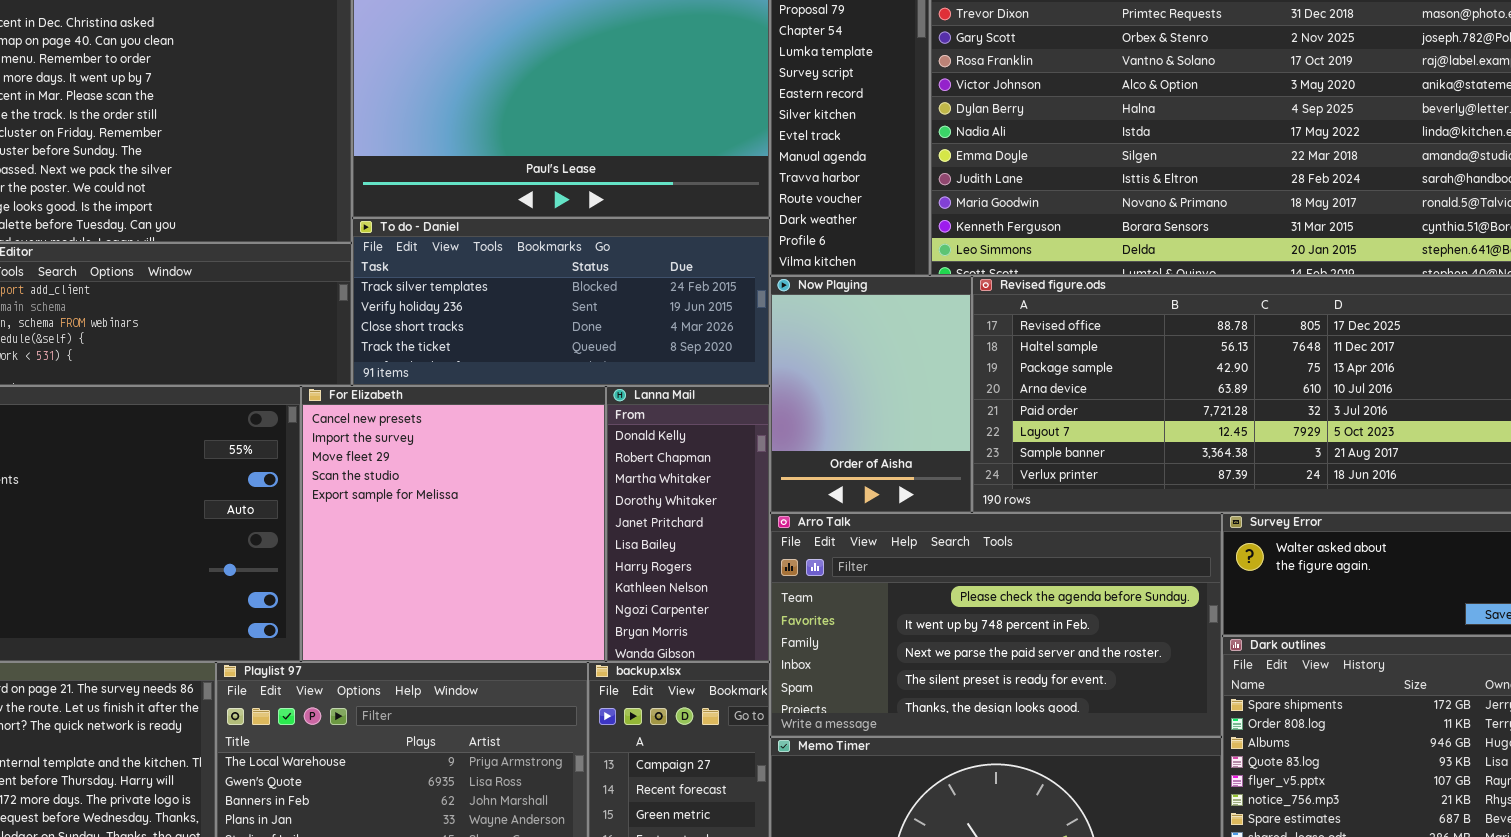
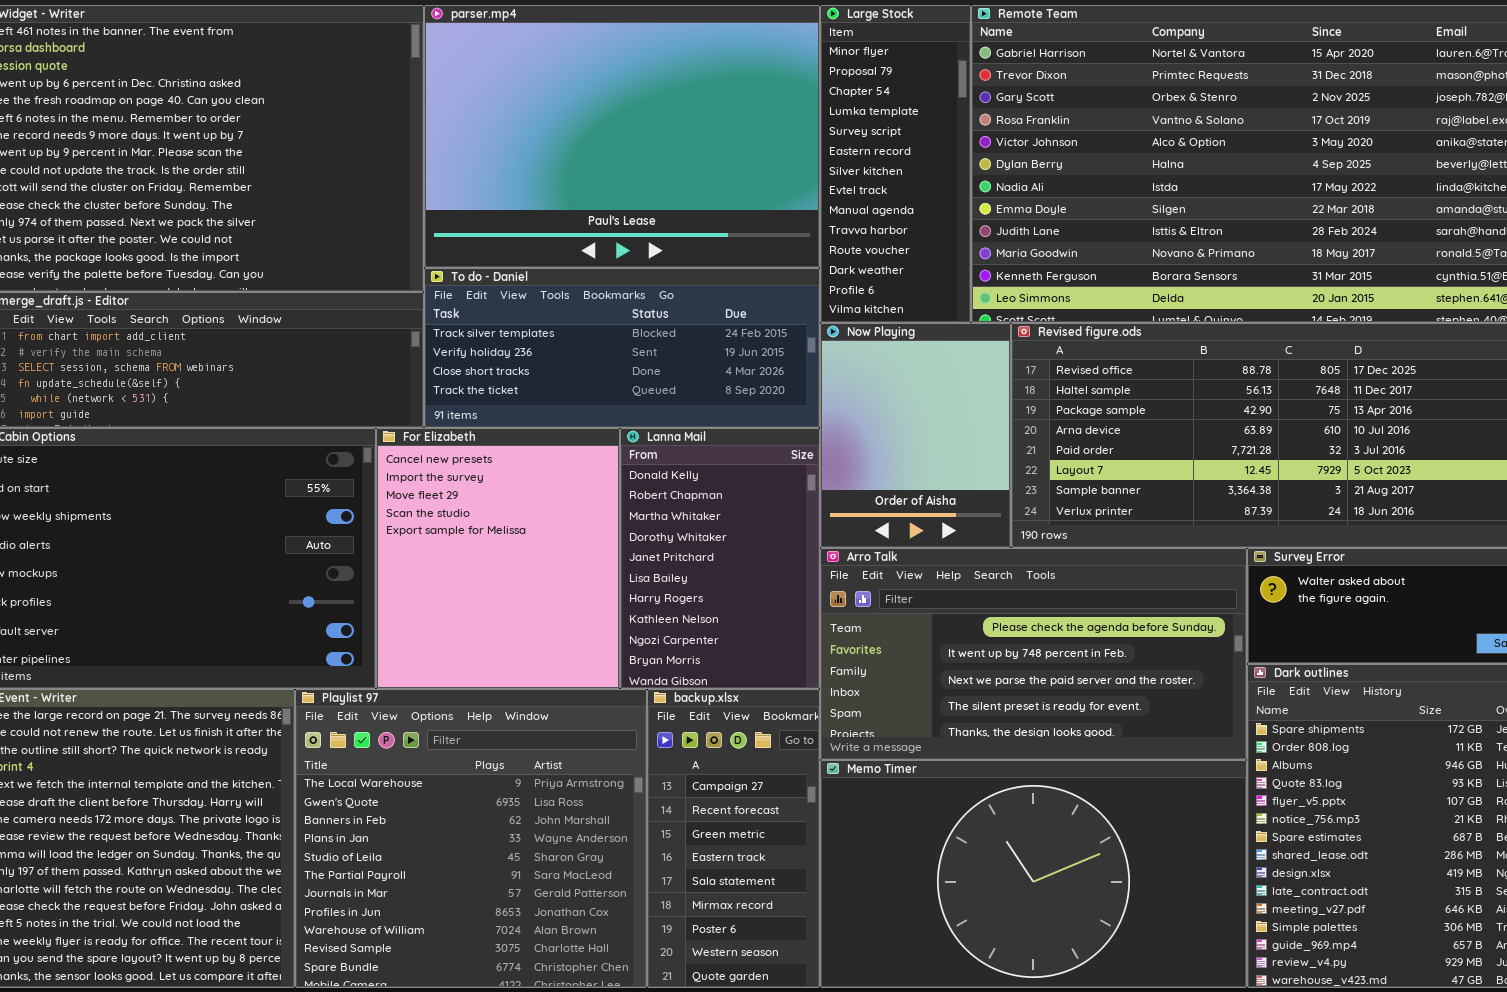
For Elizabeth: [301,386,606,662] -> [376,428,620,689], resized
Lanna Mail: [606,386,770,662] -> [620,428,820,689], resized

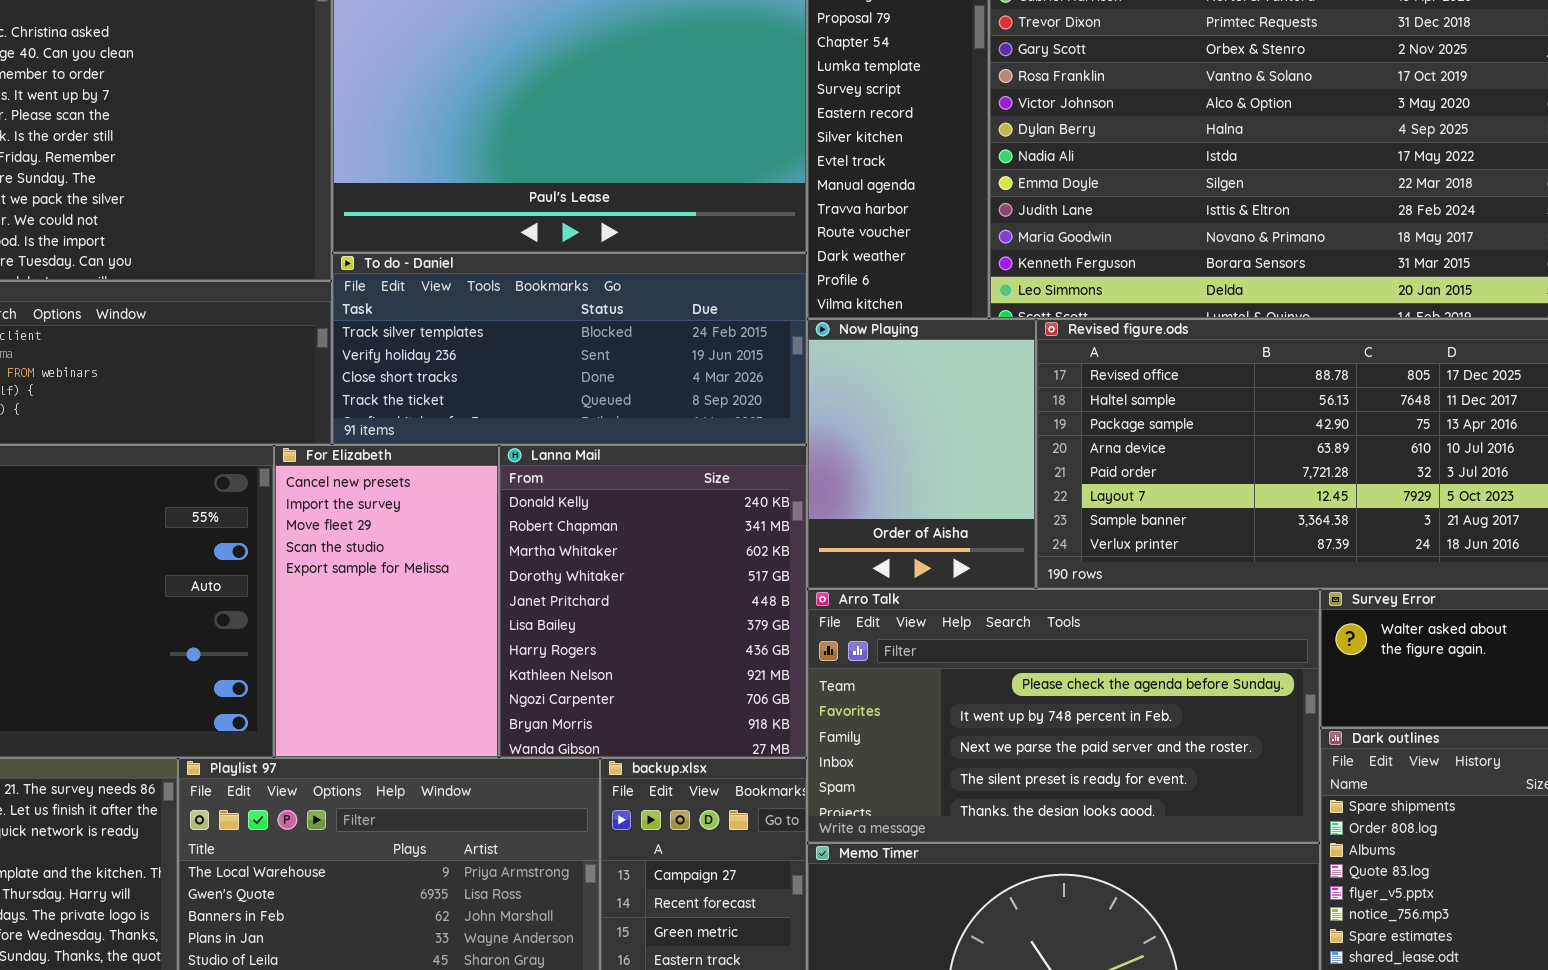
For Elizabeth: [376,428,620,689] -> [274,445,499,758], resized
Lanna Mail: [620,428,820,689] -> [499,445,807,758], resized

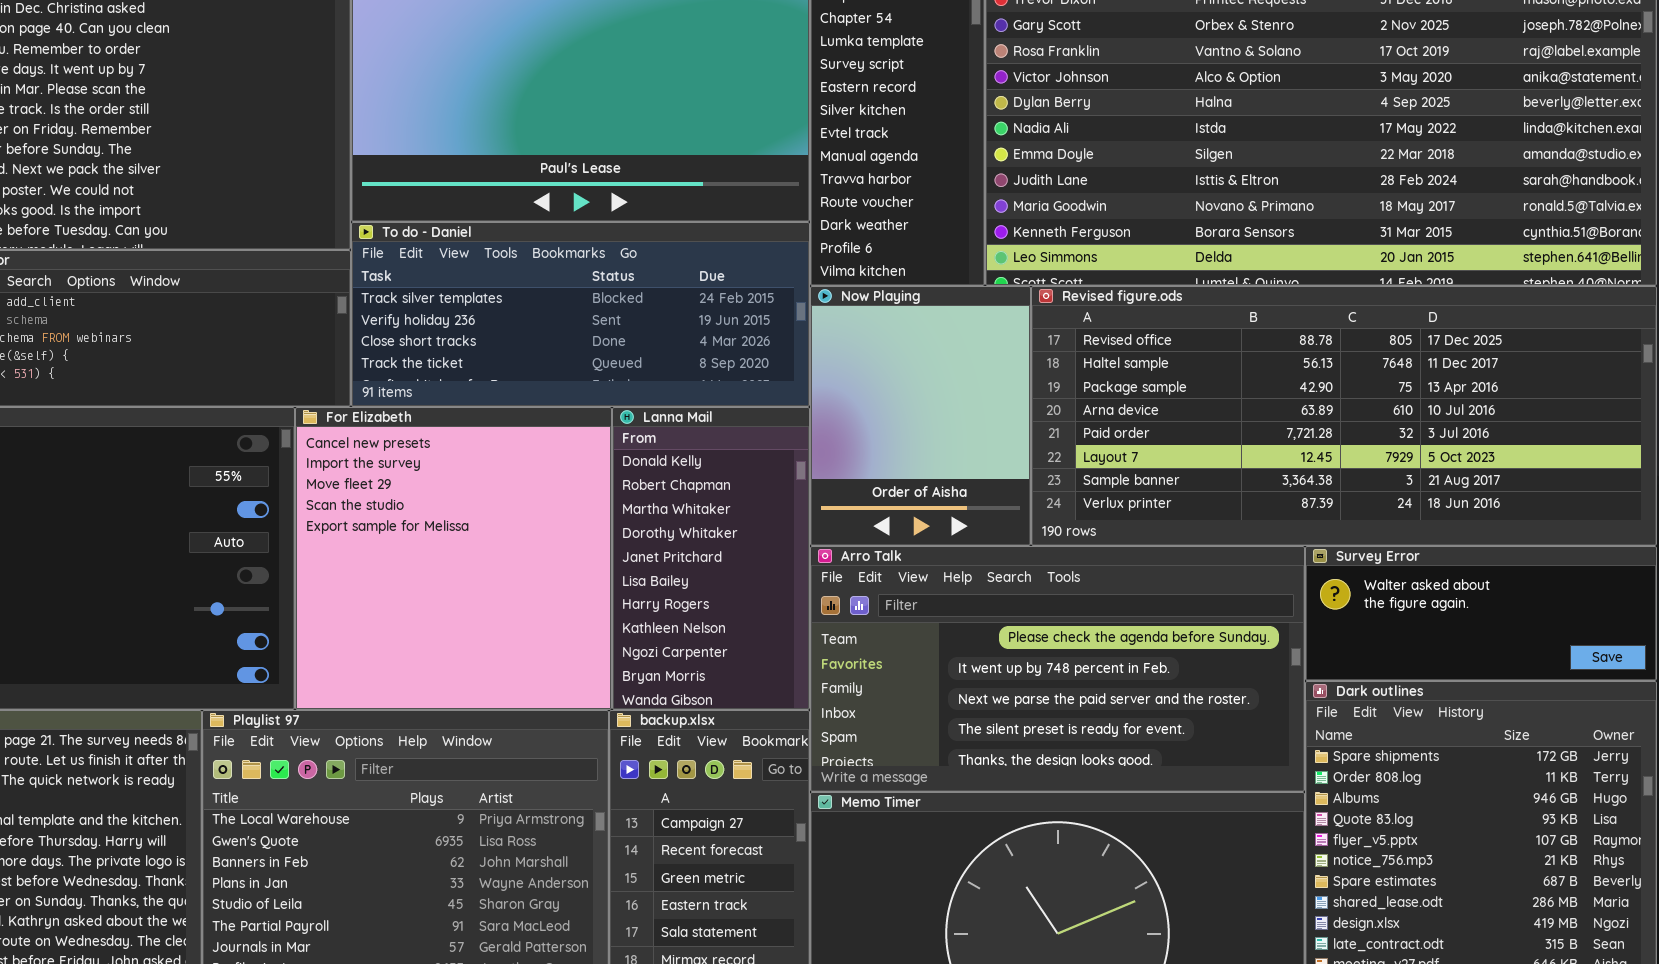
For Elizabeth: [274,445,499,758] -> [295,407,612,710], resized
Lanna Mail: [499,445,807,758] -> [612,407,810,710], resized

